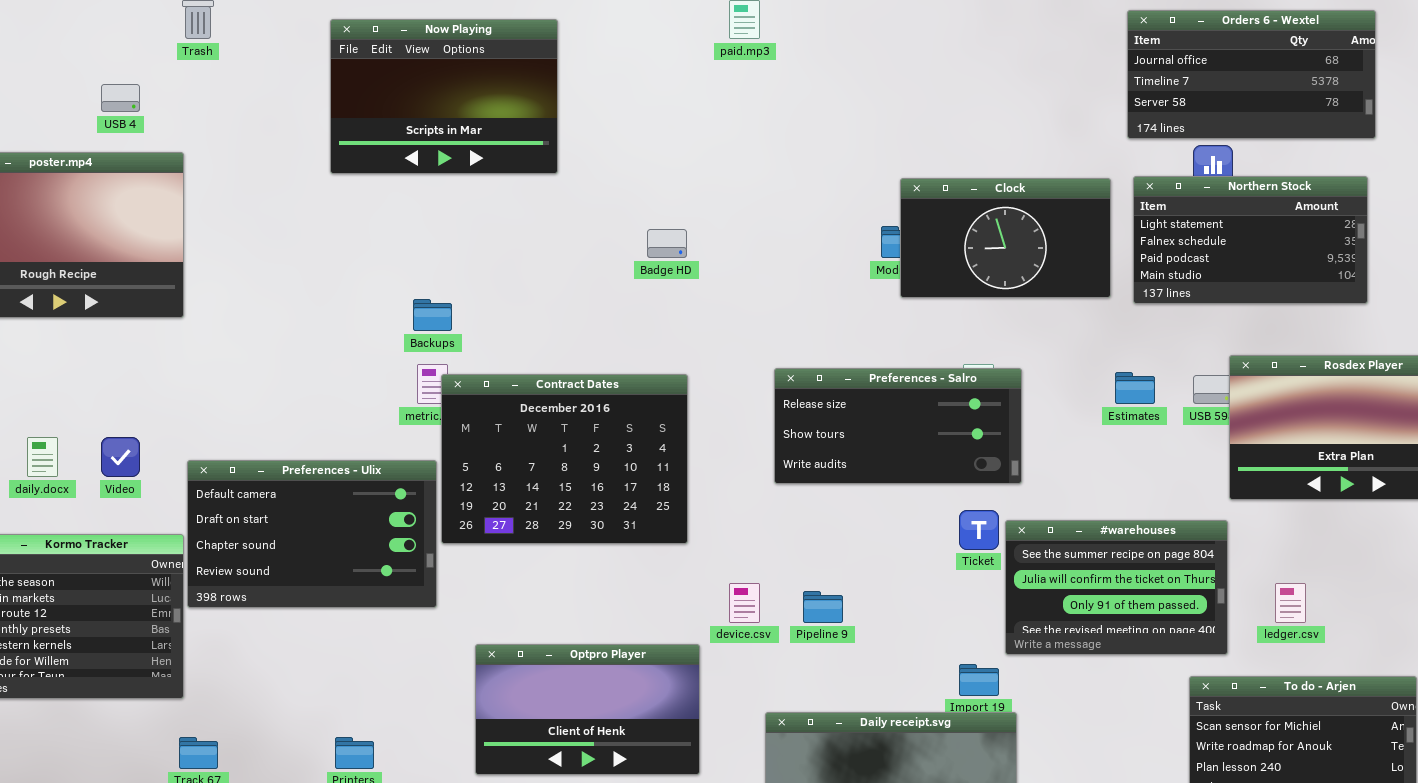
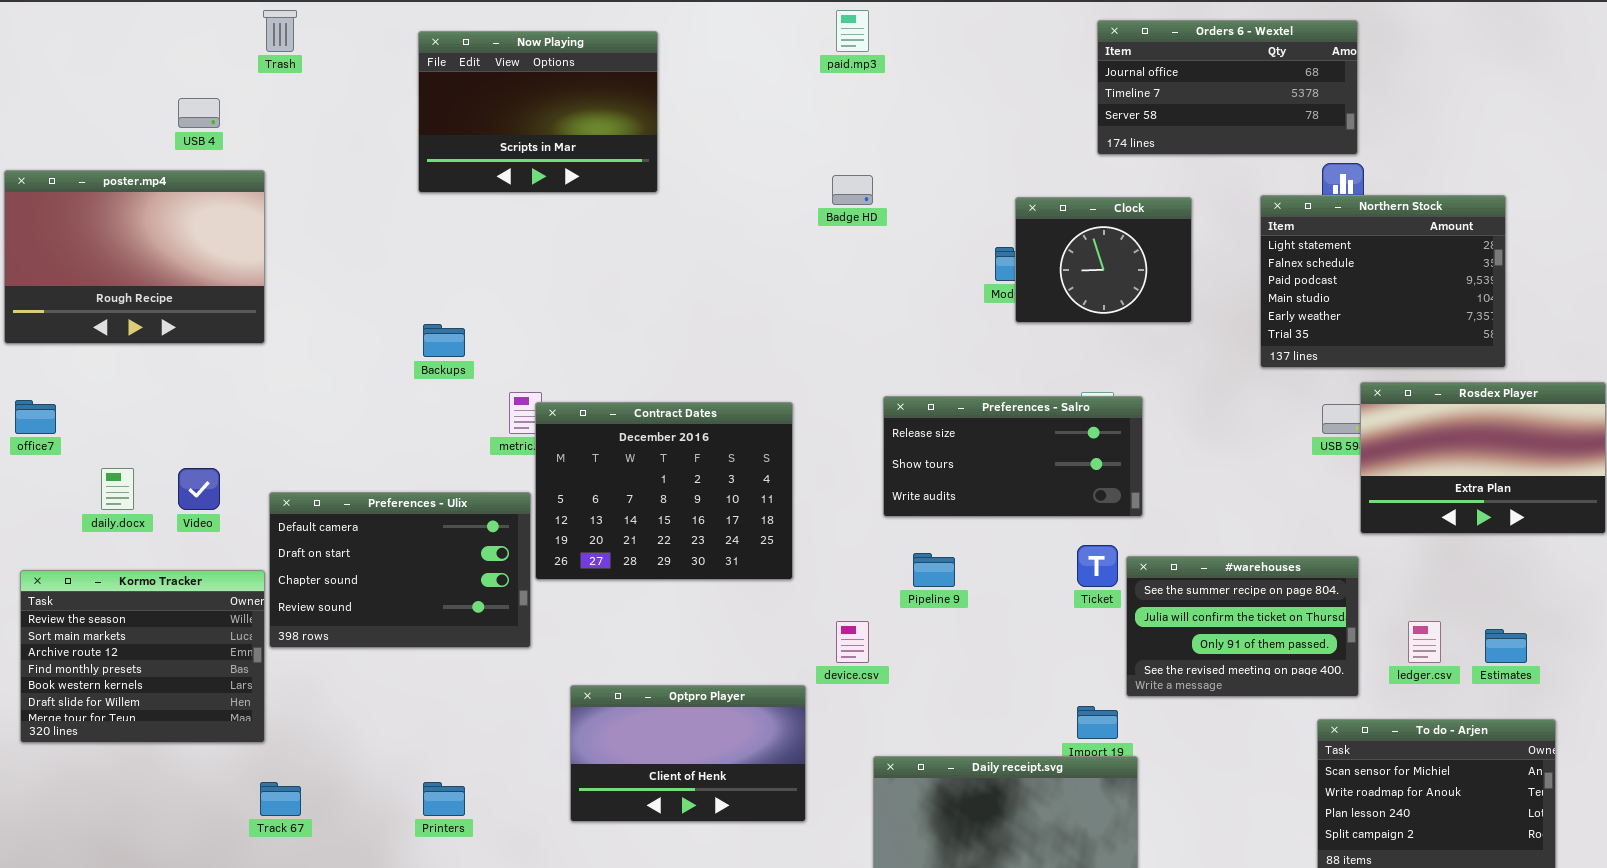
Orders 6 - Wextel: [1127,10,1376,139] -> [1097,20,1358,155], moved
Northern Stock: [1133,176,1368,304] -> [1260,195,1506,368], resized
Clock: [900,178,1111,298] -> [1015,197,1192,323], resized
Badge HD: [647,229,687,258] -> [832,175,873,205], moved
Backups: [413,299,452,331] -> [423,324,465,357], moved
Estimates: [1115,372,1155,404] -> [1485,629,1527,663], moved
Pipeline 9: [803,591,843,623] -> [913,553,955,587], moved

